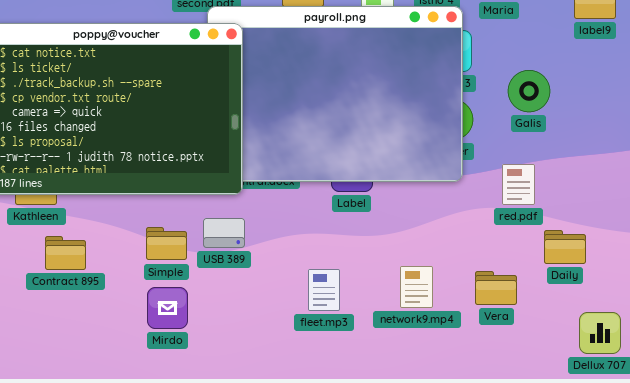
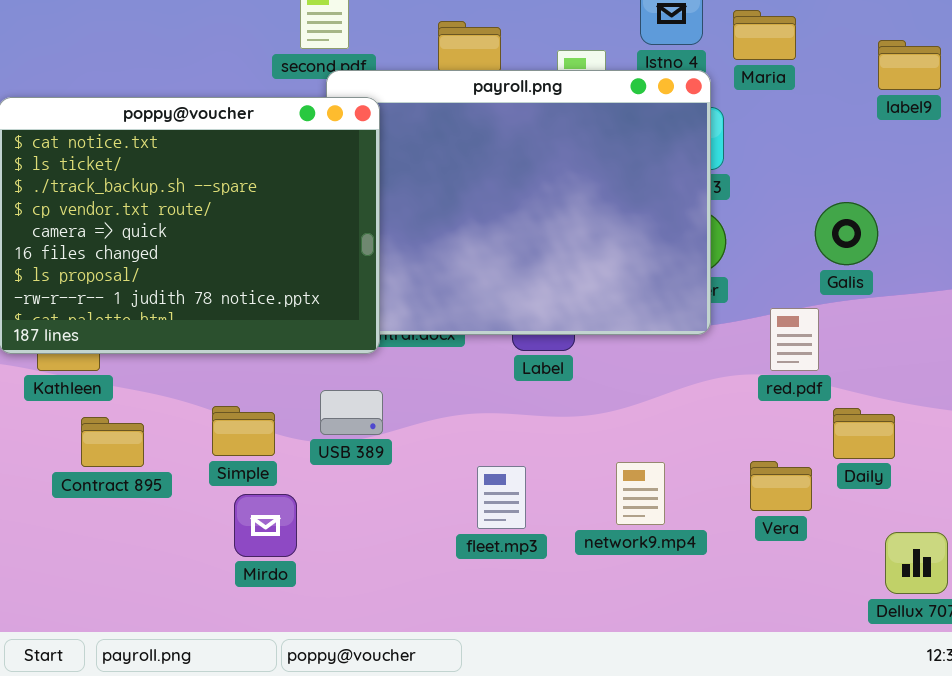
Galis: [508,70,550,112] -> [815,202,878,265], moved
Simple: [146,227,187,260] -> [212,406,275,456], moved
Vera: [475,271,517,305] -> [750,461,812,511], moved

